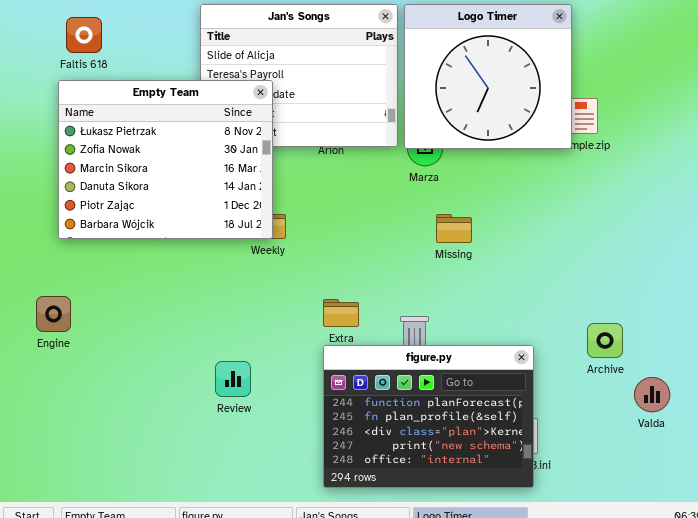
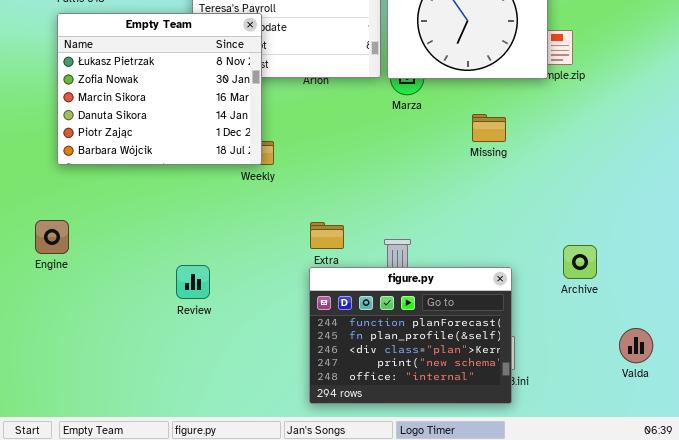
Missing: [436,214,472,243] -> [472,114,506,142], moved
Review: [215,361,251,397] -> [176,265,210,299], moved
Valda: [634,377,670,412] -> [619,328,653,363], moved

